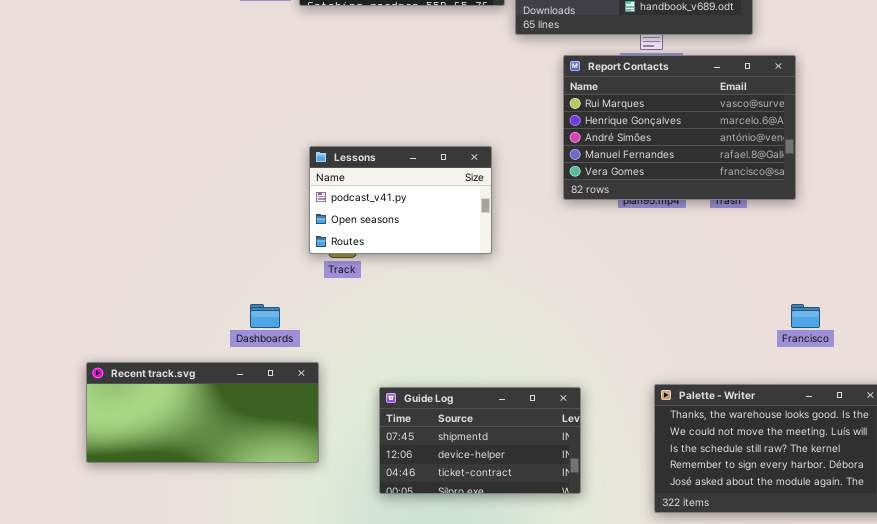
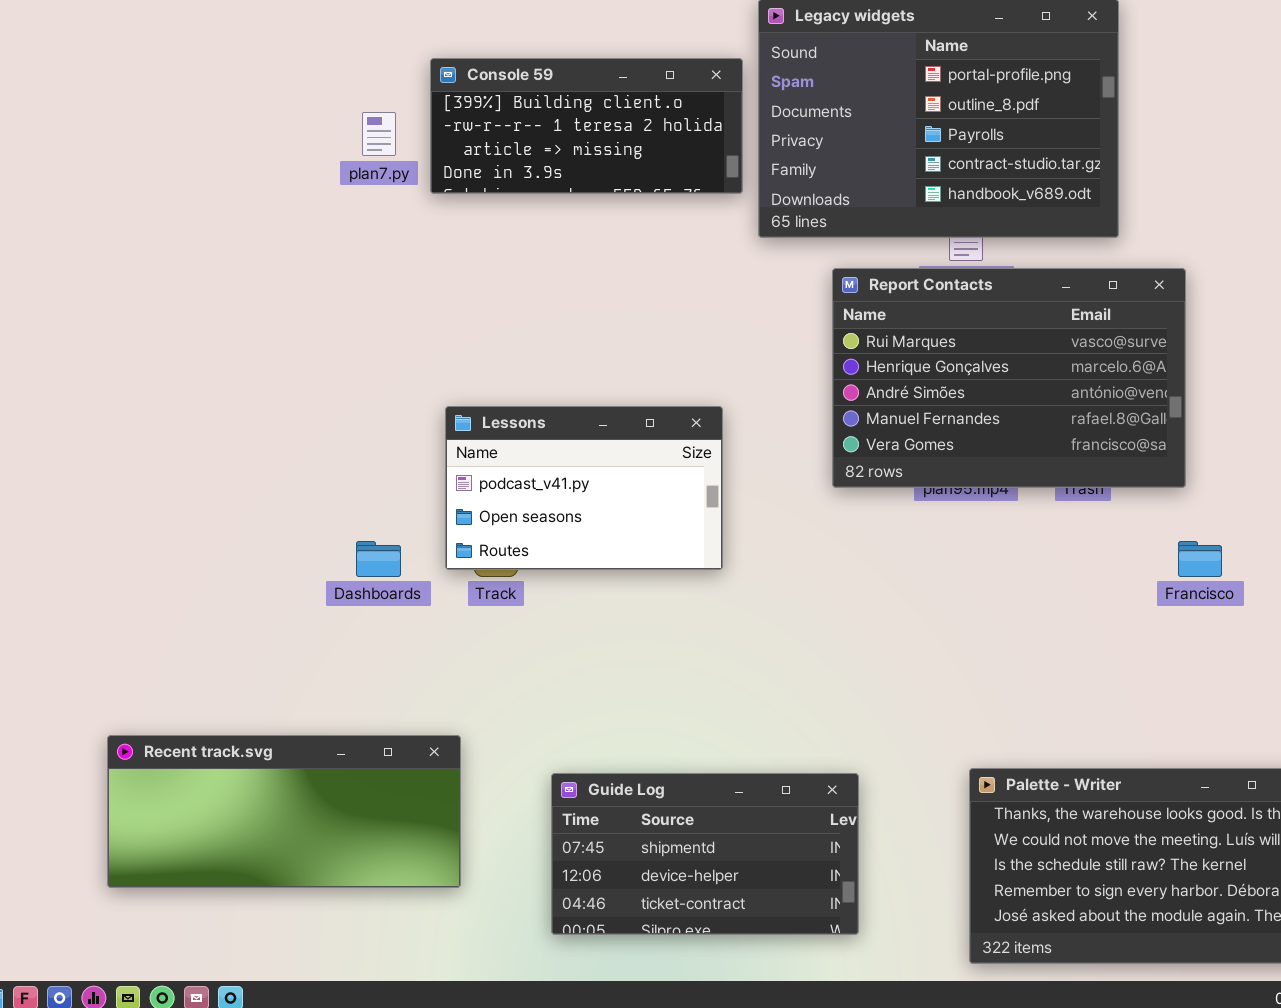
Dashboards: [250,304,280,328] -> [356,541,401,577], moved
Francisco: [791,304,820,328] -> [1178,541,1222,577], moved

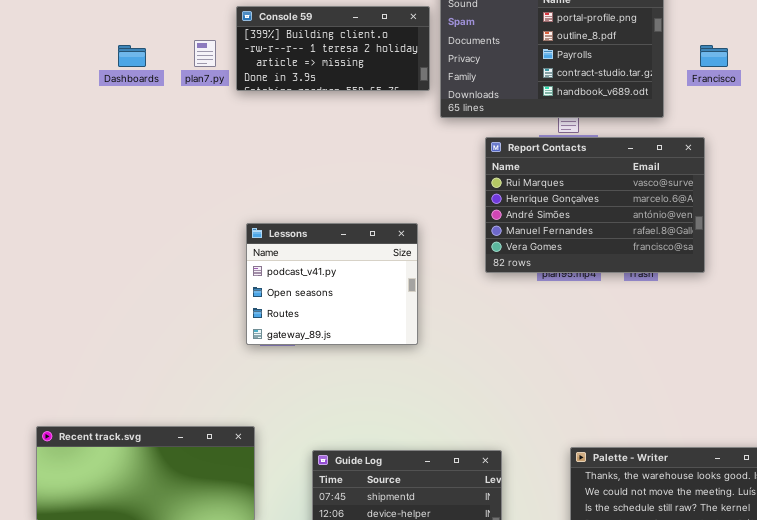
Lessons: [445,406,723,570] -> [246,223,418,345], resized
Dashboards: [356,541,401,577] -> [118,45,146,67], moved
Francisco: [1178,541,1222,577] -> [700,45,728,67], moved

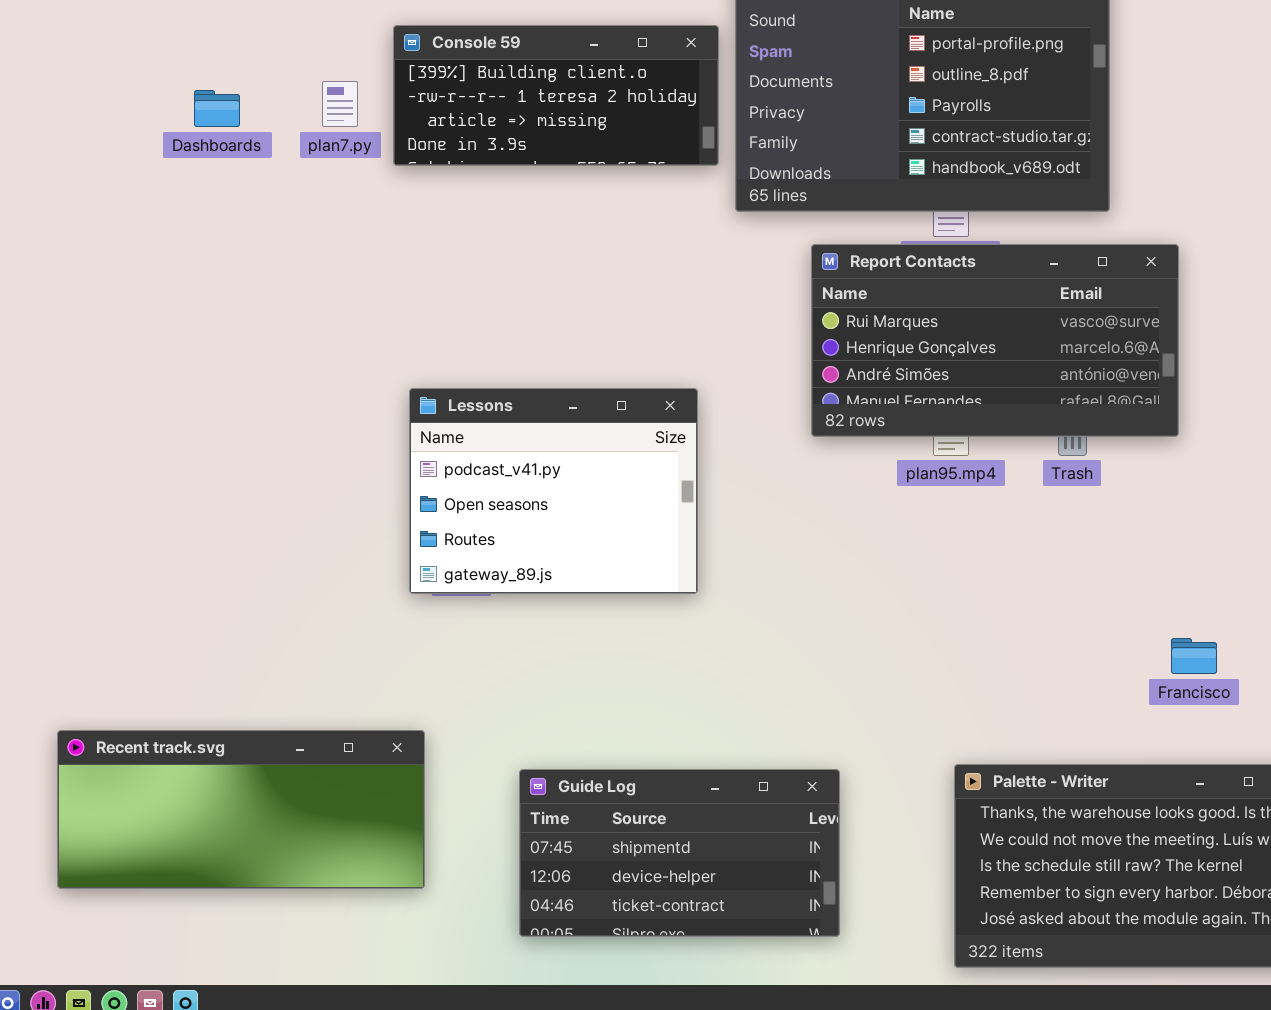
Francisco: [700,45,728,67] -> [1171,638,1217,674], moved
Report Contacts: [485,137,705,273] -> [811,244,1179,437], resized

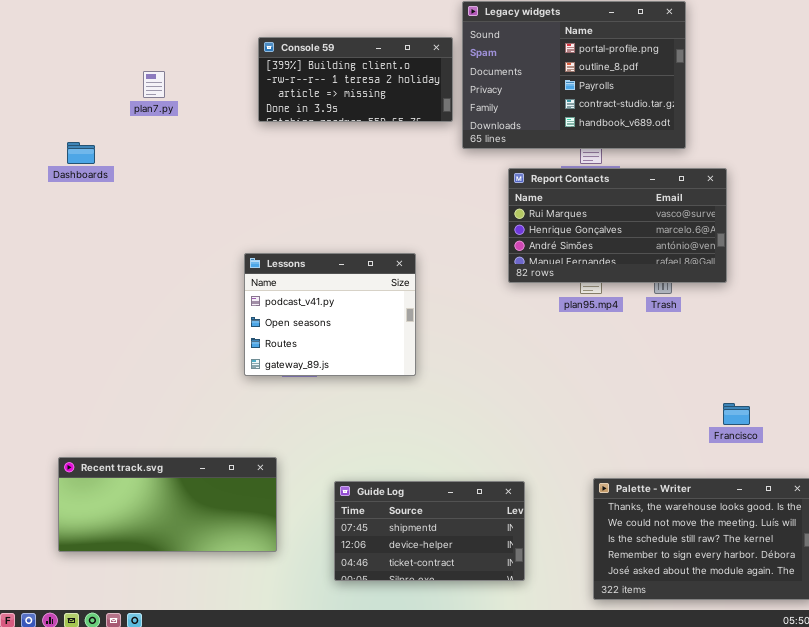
plan7.py: [322,81,358,127] -> [143,71,165,98], moved
Dashboards: [194,90,240,127] -> [67,142,95,164], moved
Lessons: [409,388,698,594] -> [244,253,416,376], moved

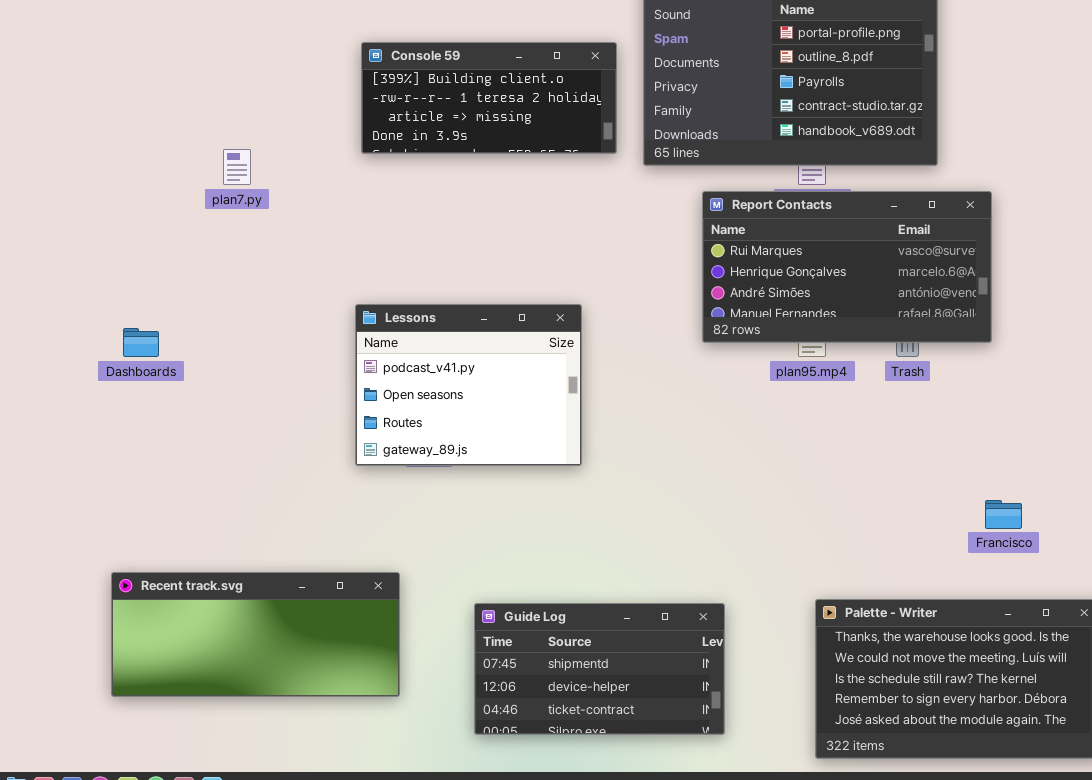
Console 59: [258,37,453,122] -> [361,42,617,154], moved
plan7.py: [143,71,165,98] -> [223,149,251,185], moved
Dashboards: [67,142,95,164] -> [123,328,159,357], moved

